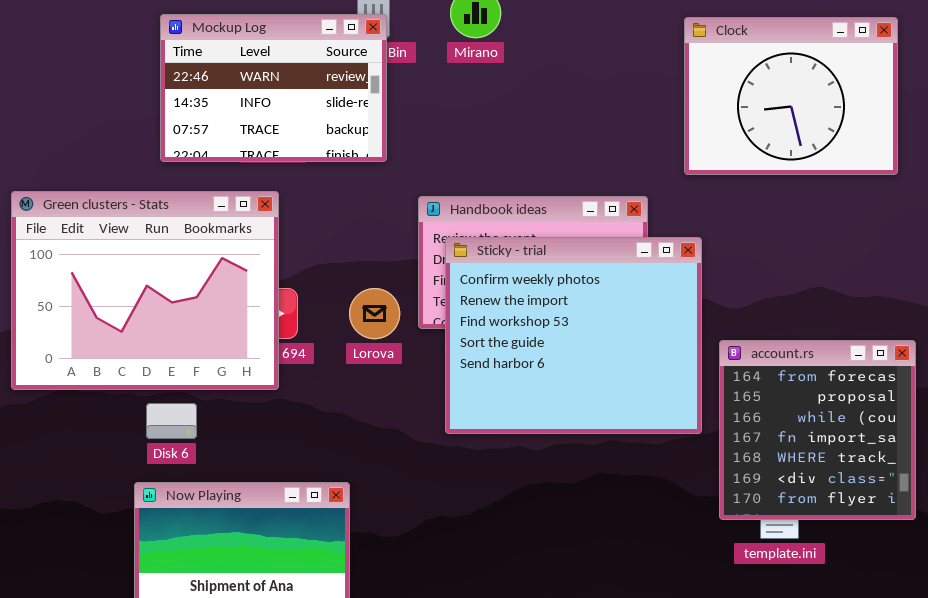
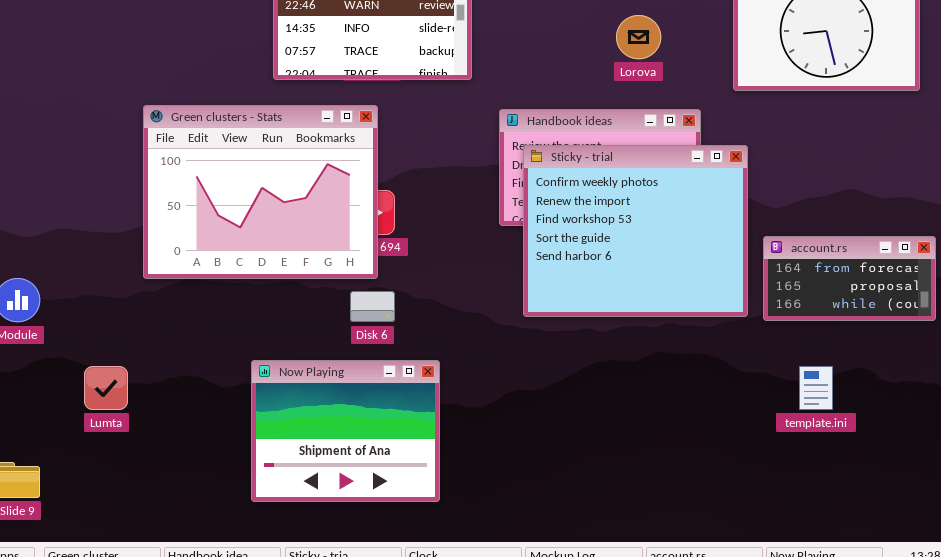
Lorova: [349,288,400,339] -> [616,15,661,59], moved
account.rs: [719,340,916,520] -> [763,236,936,321], resized
Disk 6: [146,403,197,439] -> [350,291,395,322], moved

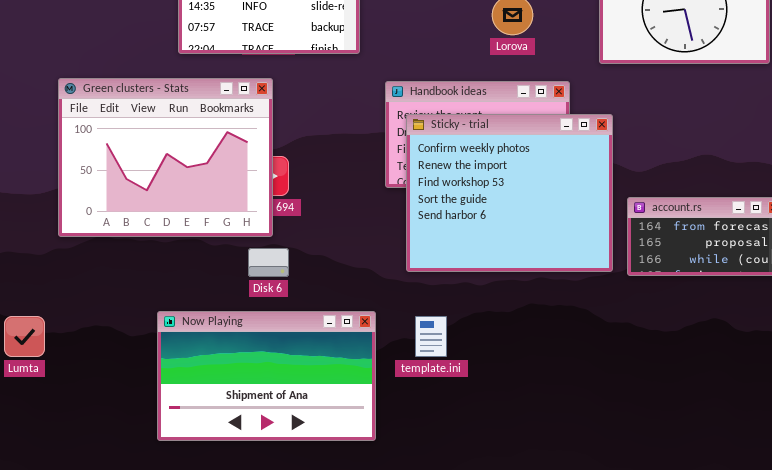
Now Playing: [251,360,440,502] -> [157,311,376,441], resized
template.ini: [799,366,833,410] -> [415,316,447,357], moved

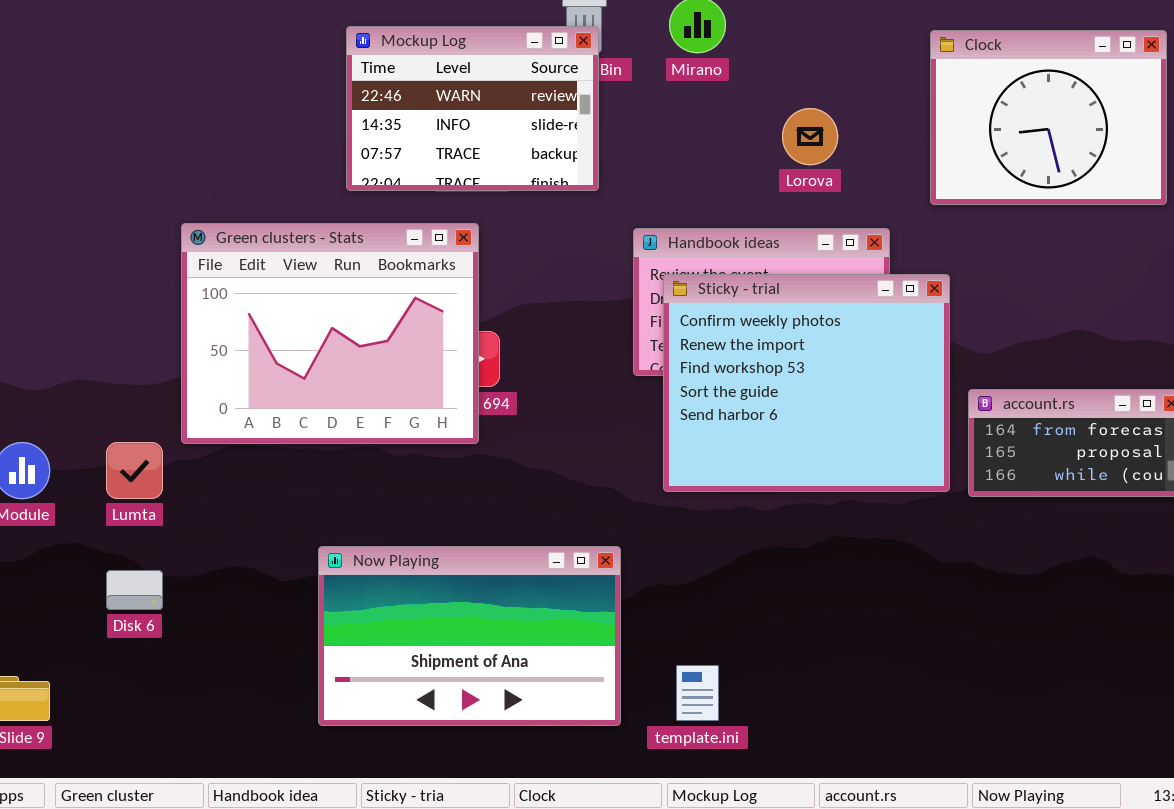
Disk 6: [248,248,289,277] -> [106,570,163,610], moved
Lumta: [4,316,45,357] -> [106,442,163,499], moved
template.ini: [415,316,447,357] -> [676,665,719,721], moved

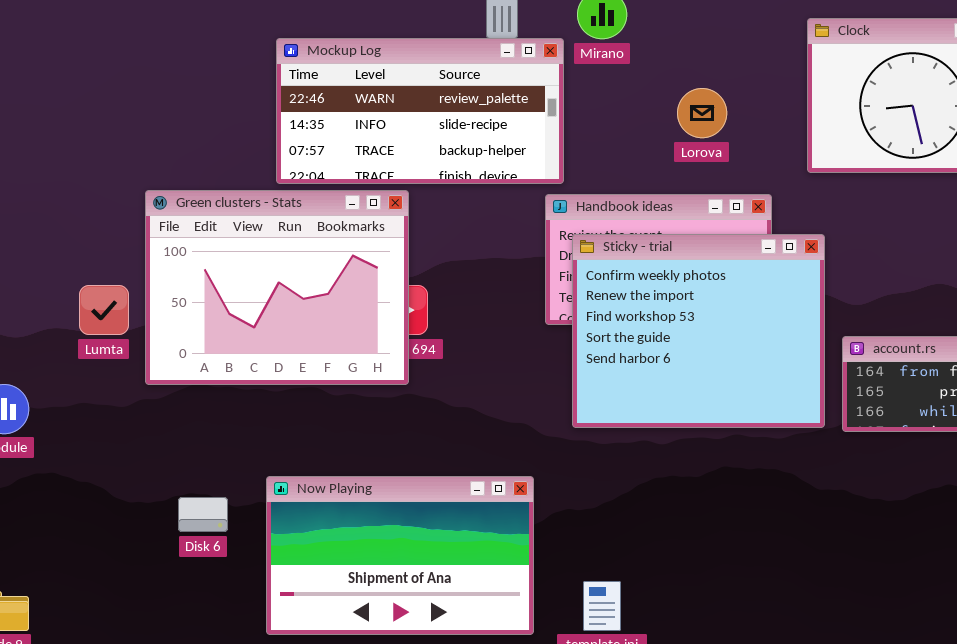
Mockup Log: [346,26,599,191] -> [276,38,564,184], moved, resized
Lumta: [106,442,163,499] -> [79,285,129,335], moved
Disk 6: [106,570,163,610] -> [178,497,228,532], moved

